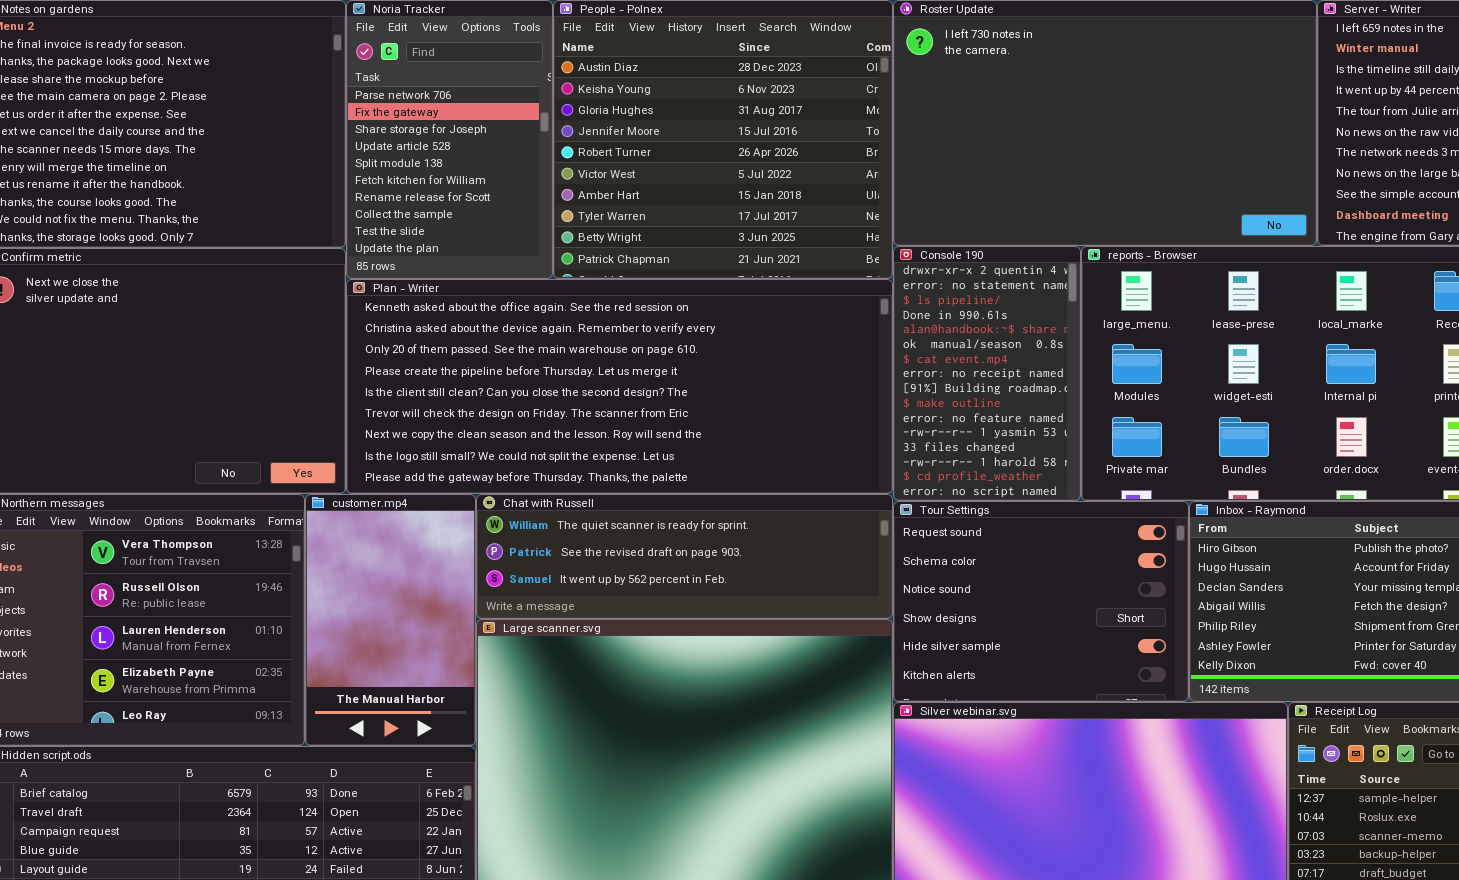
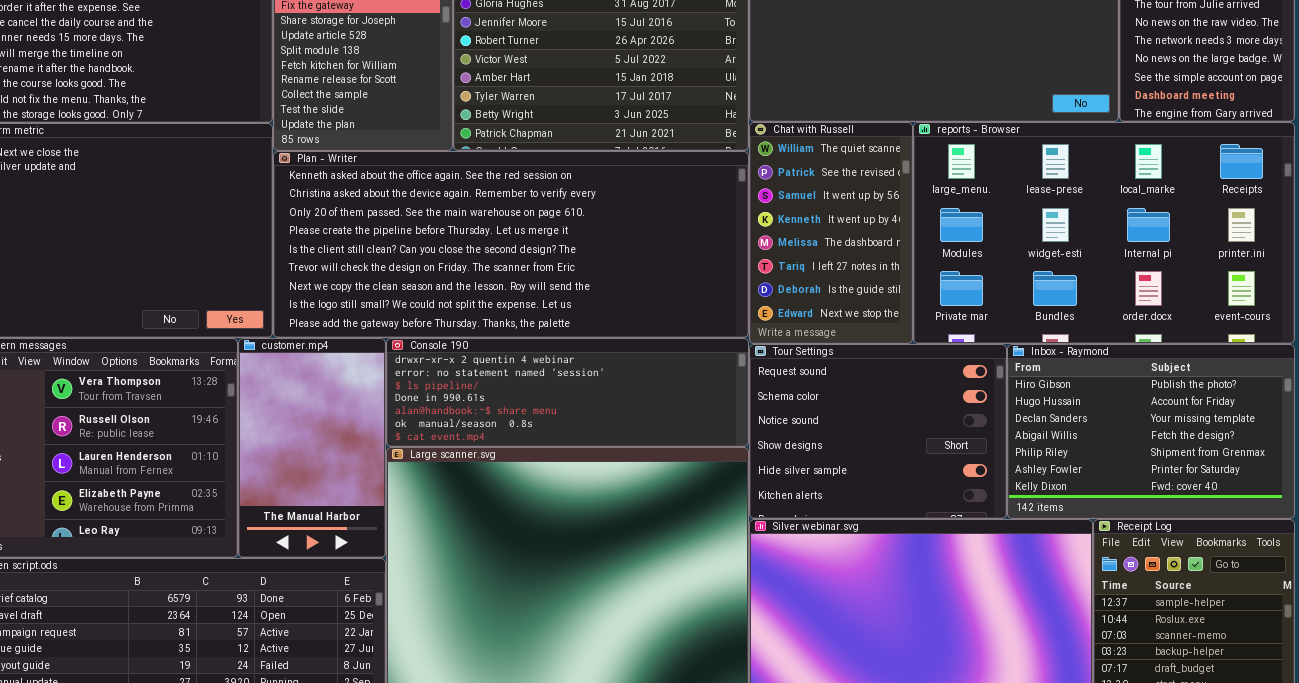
Console 190: [893,246,1081,501] -> [386,338,749,447], moved, resized
Chat with Russell: [476,494,893,619] -> [749,122,913,344], moved, resized

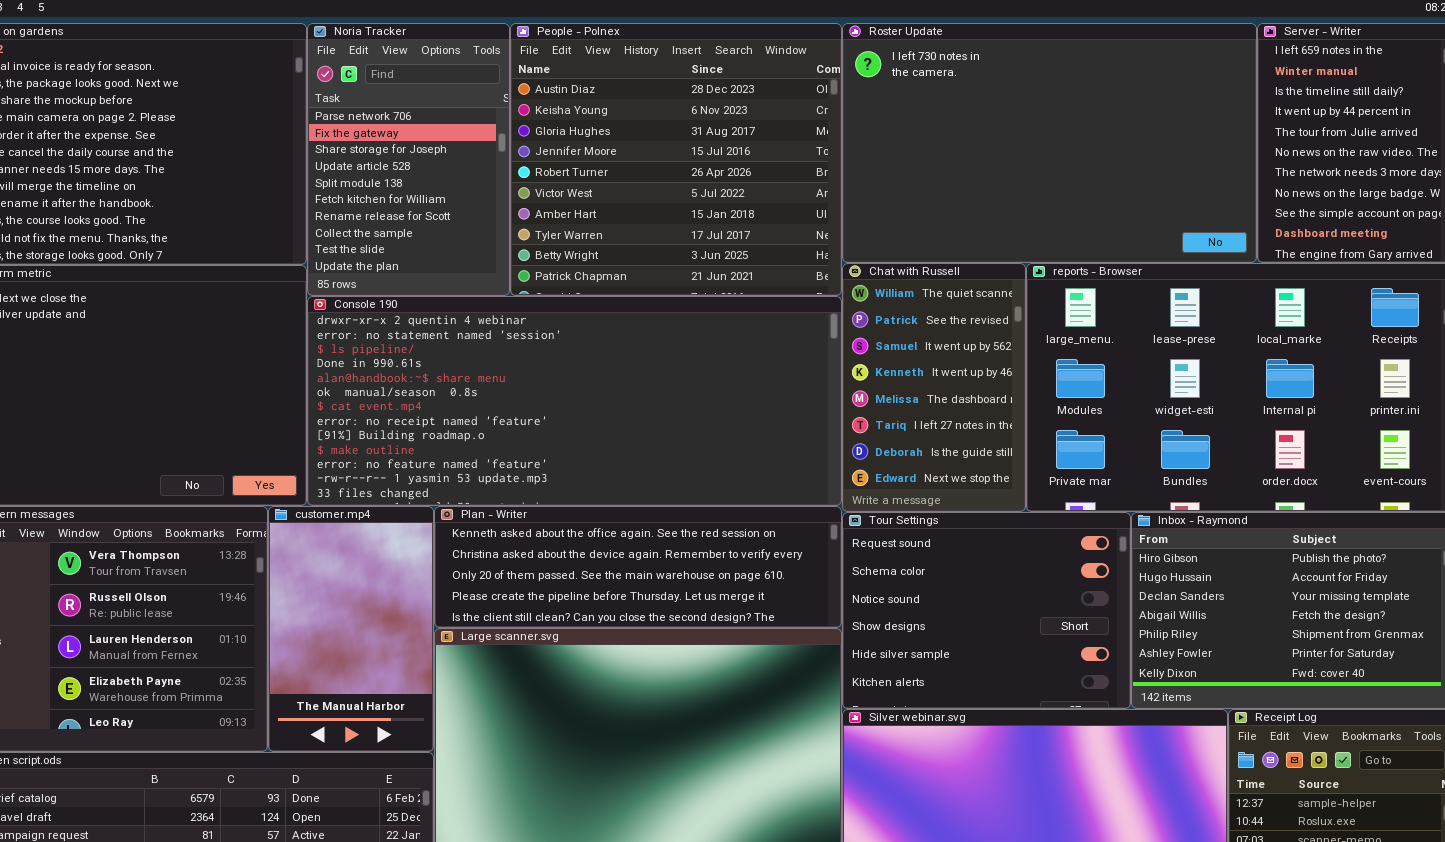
Plan - Writer: [273,151,749,338] -> [434,506,842,628], moved, resized
Console 190: [386,338,749,447] -> [307,296,842,506], moved, resized

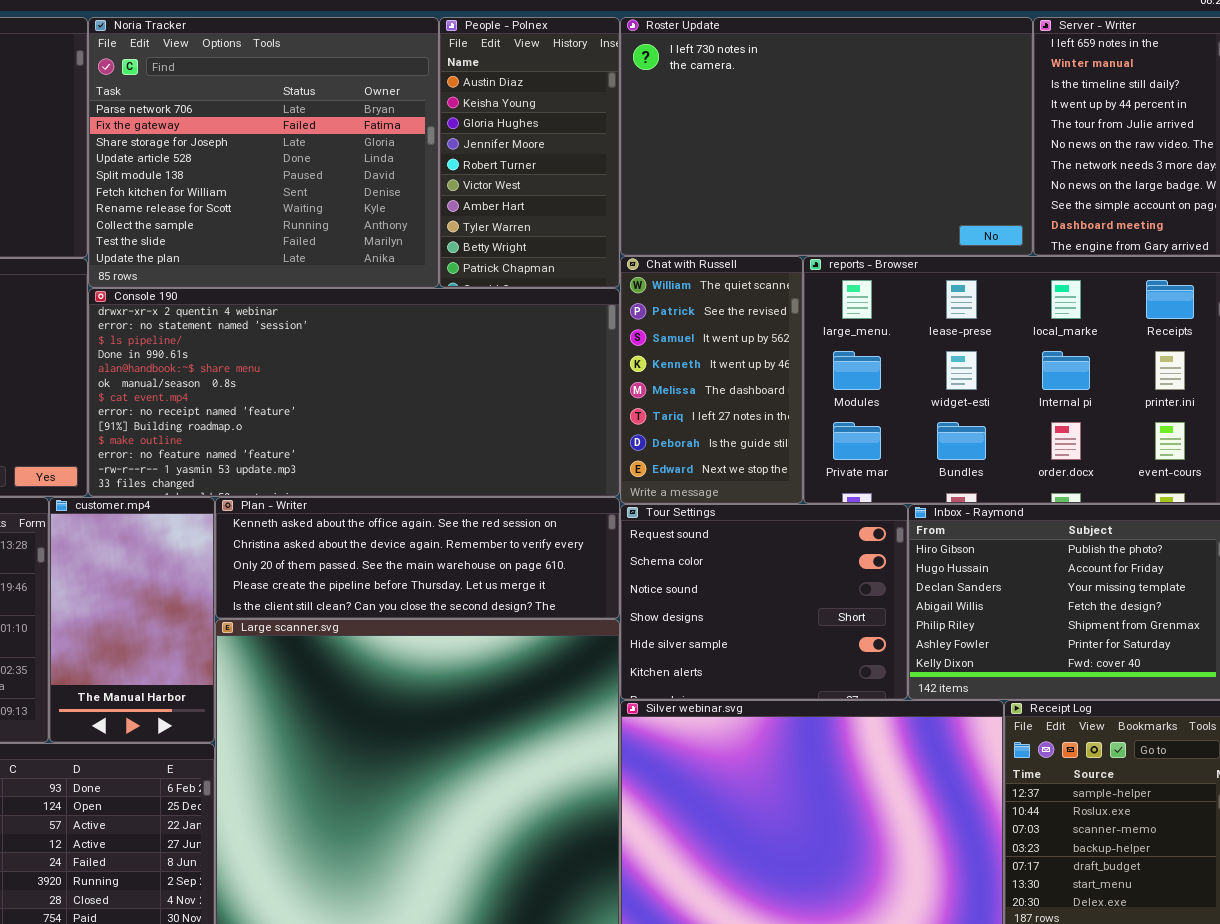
Noria Tracker: [307,23,510,296] -> [88,17,439,288], resized
People - Polnex: [510,23,842,296] -> [439,17,620,288], resized

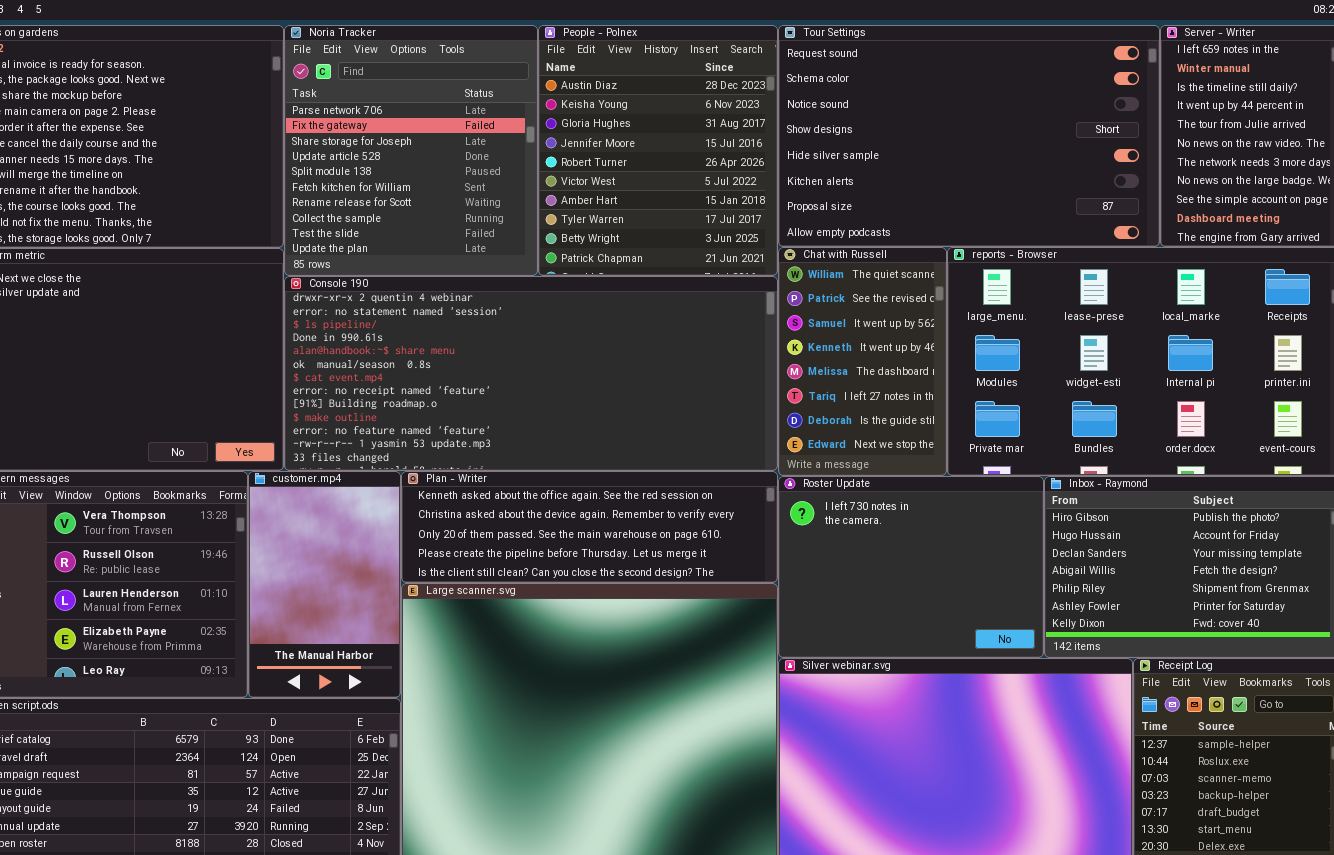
Noria Tracker: [88,17,439,288] -> [284,25,538,276], resized
People - Polnex: [439,17,620,288] -> [538,25,778,276], resized
Roster Update: [620,17,1033,256] -> [778,476,1044,658], moved, resized
Tour Settings: [620,504,908,700] -> [778,25,1160,247], moved, resized

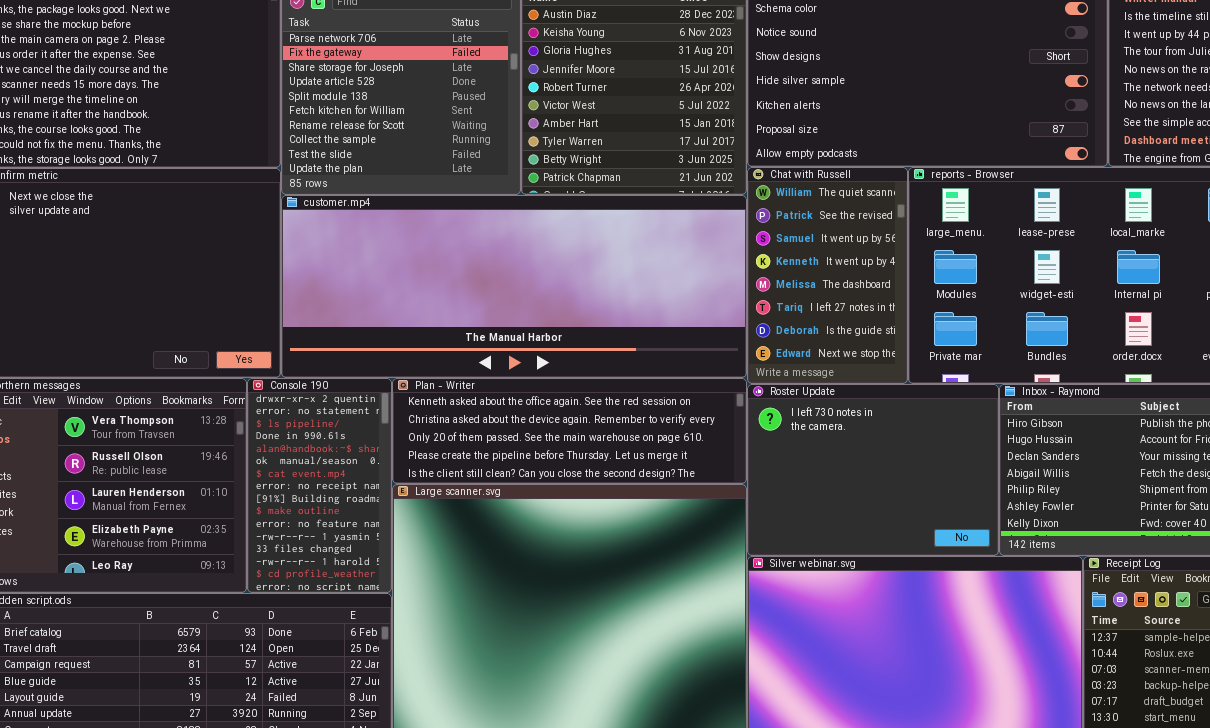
Console 190: [284,276,778,471] -> [247,378,392,593], moved, resized
customer.mp4: [248,471,401,698] -> [281,195,747,378], moved, resized

